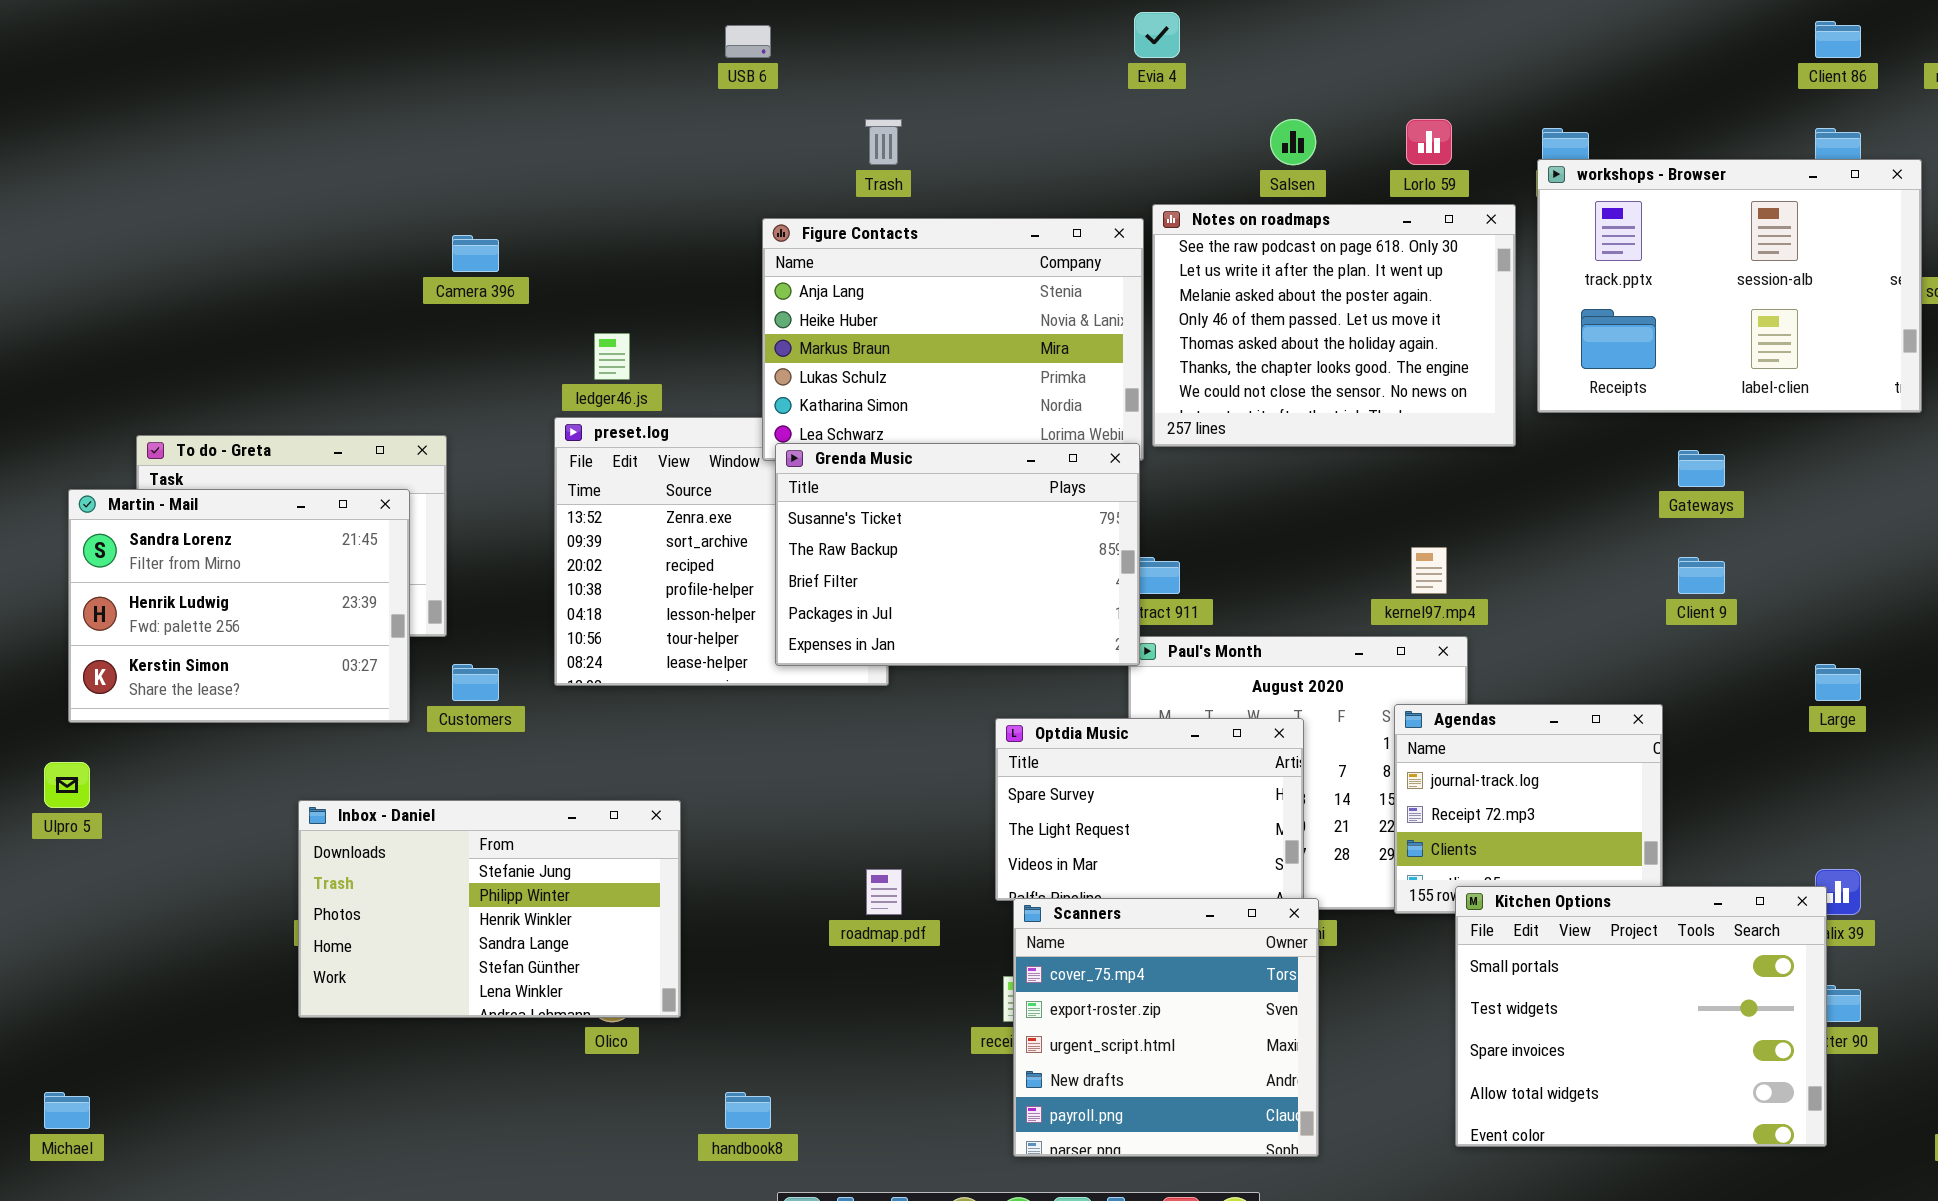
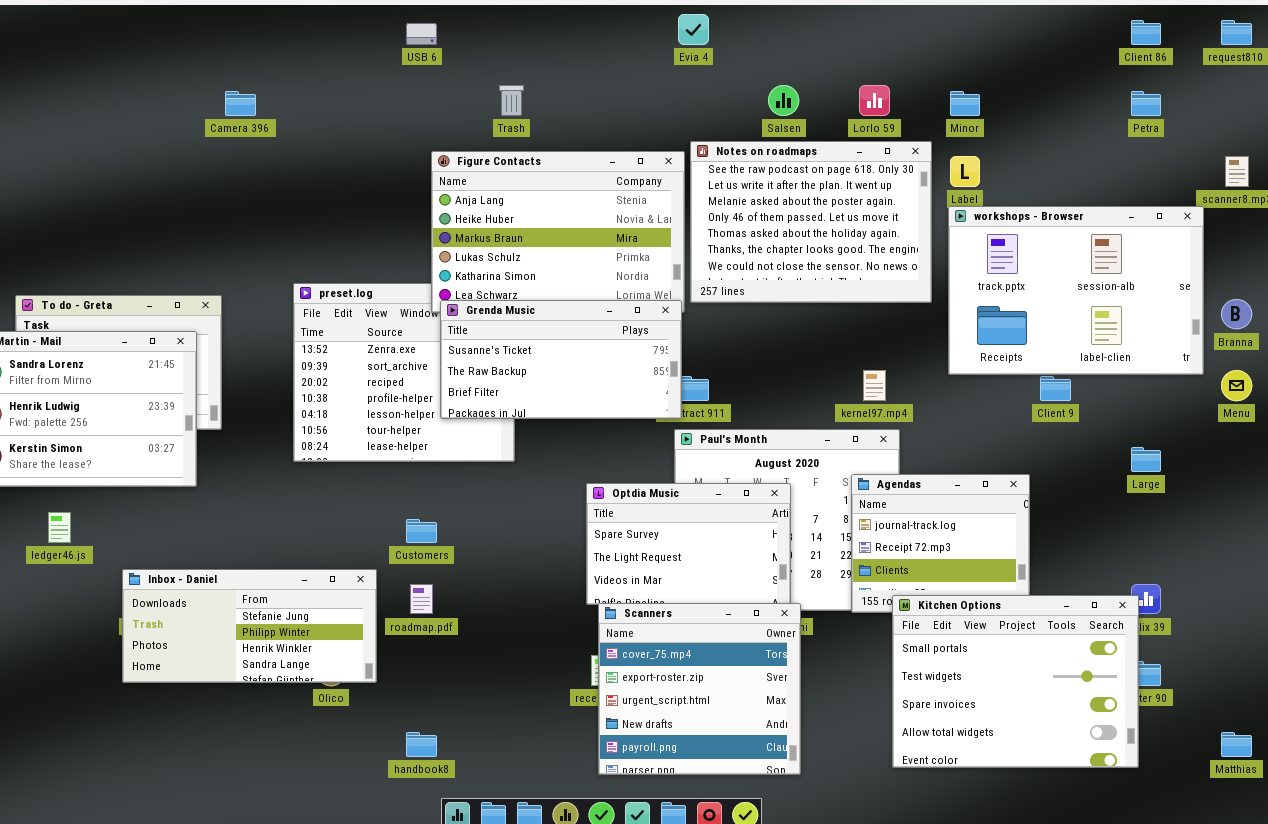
workshops - Browser: [1537,159,1922,413] -> [948,206,1204,375], moved
Camera 396: [452,235,499,272] -> [225,91,256,116], moved
ledger46.js: [594,333,630,380] -> [48,512,71,543], moved
Grenda Music: [775,443,1140,666] -> [440,300,682,419], resized
Customers: [452,664,499,701] -> [406,519,437,543], moved
Inbox - Daniel: [298,800,681,1018] -> [122,569,377,683], resized
roadmap.pdf: [866,869,902,915] -> [410,584,433,614], moved

